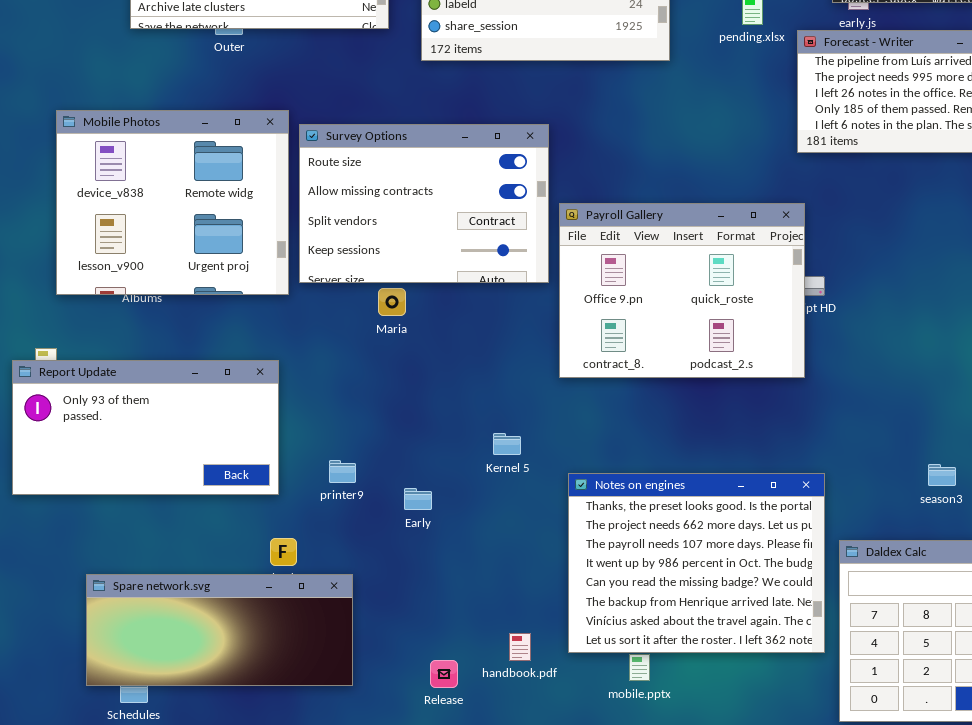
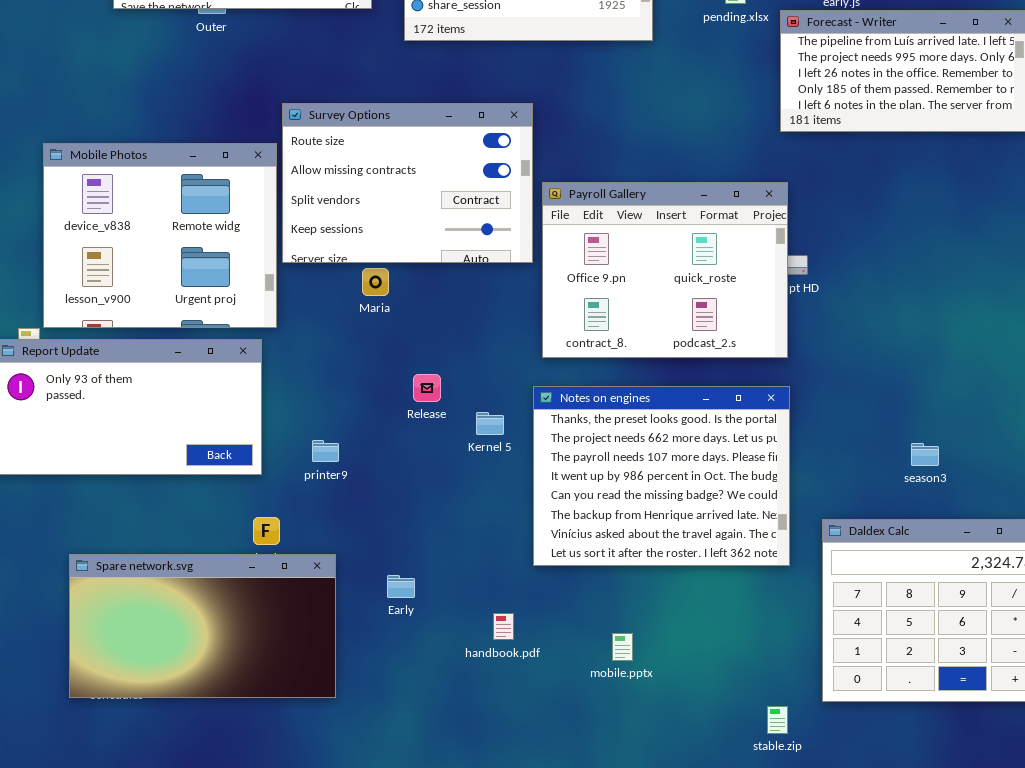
Mobile Photos: [56,110,289,295] -> [43,143,277,328], moved
Notes on engines: [568,473,825,653] -> [533,386,790,566], moved
Early: [404,488,432,510] -> [387,575,415,598], moved
Spare network.svg: [86,574,353,686] -> [69,554,336,698], resized
Release: [430,660,458,688] -> [413,374,441,402], moved

